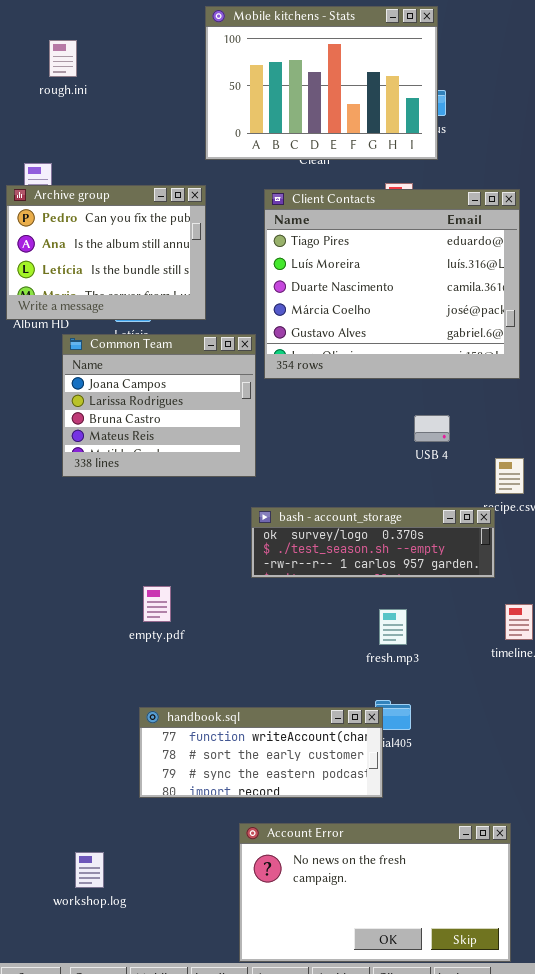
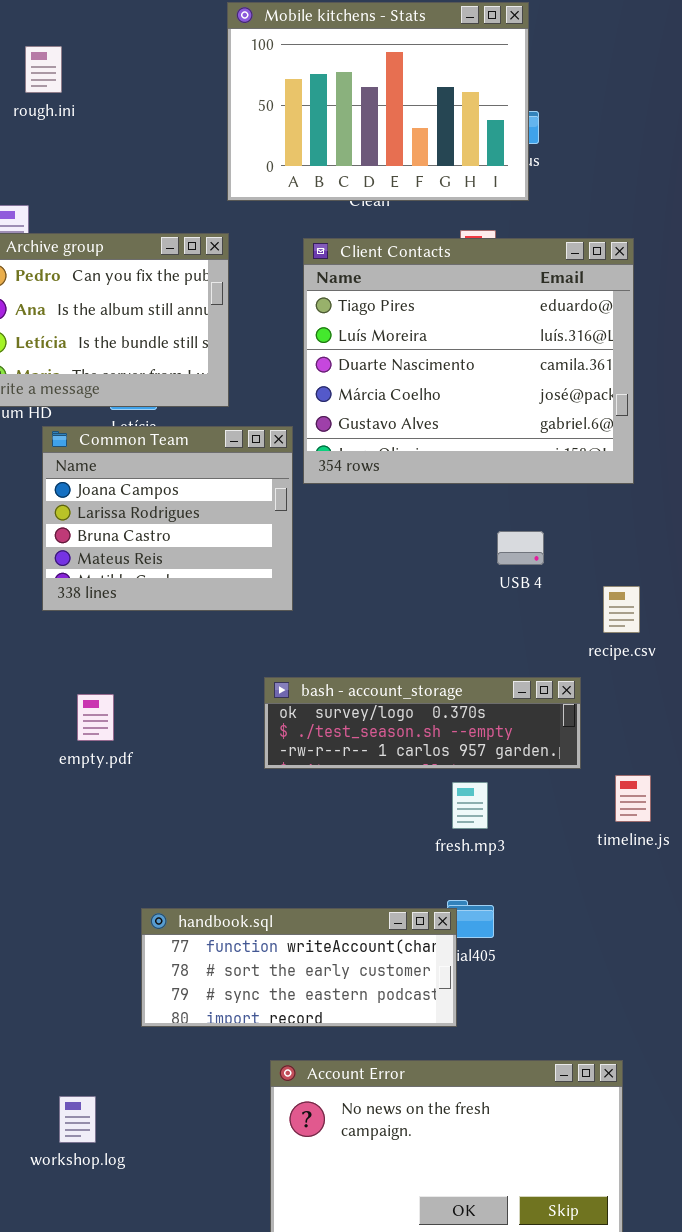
bash - account_storage: [251,507,495,578] -> [264,677,581,769], moved
empty.pdf: [143,586,171,622] -> [77,694,114,741], moved

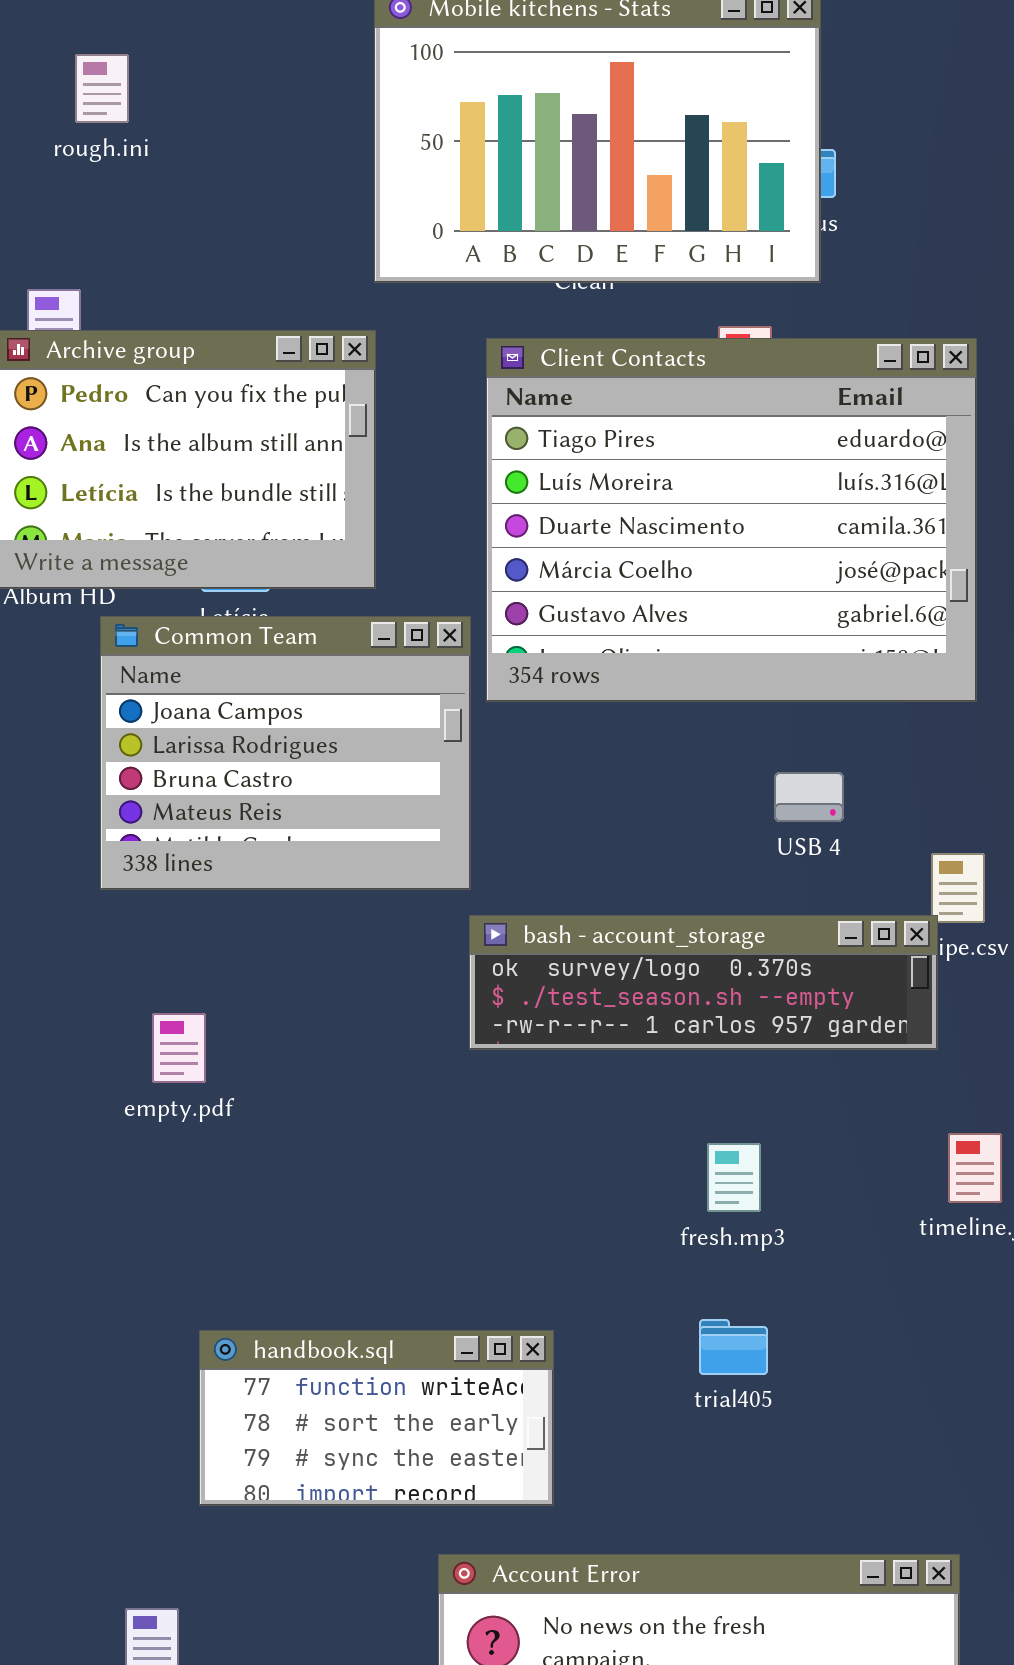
bash - account_storage: [264,677,581,769] -> [469,915,938,1050], moved
handbook.sql: [141,908,457,1027] -> [199,1330,554,1506], moved, resized

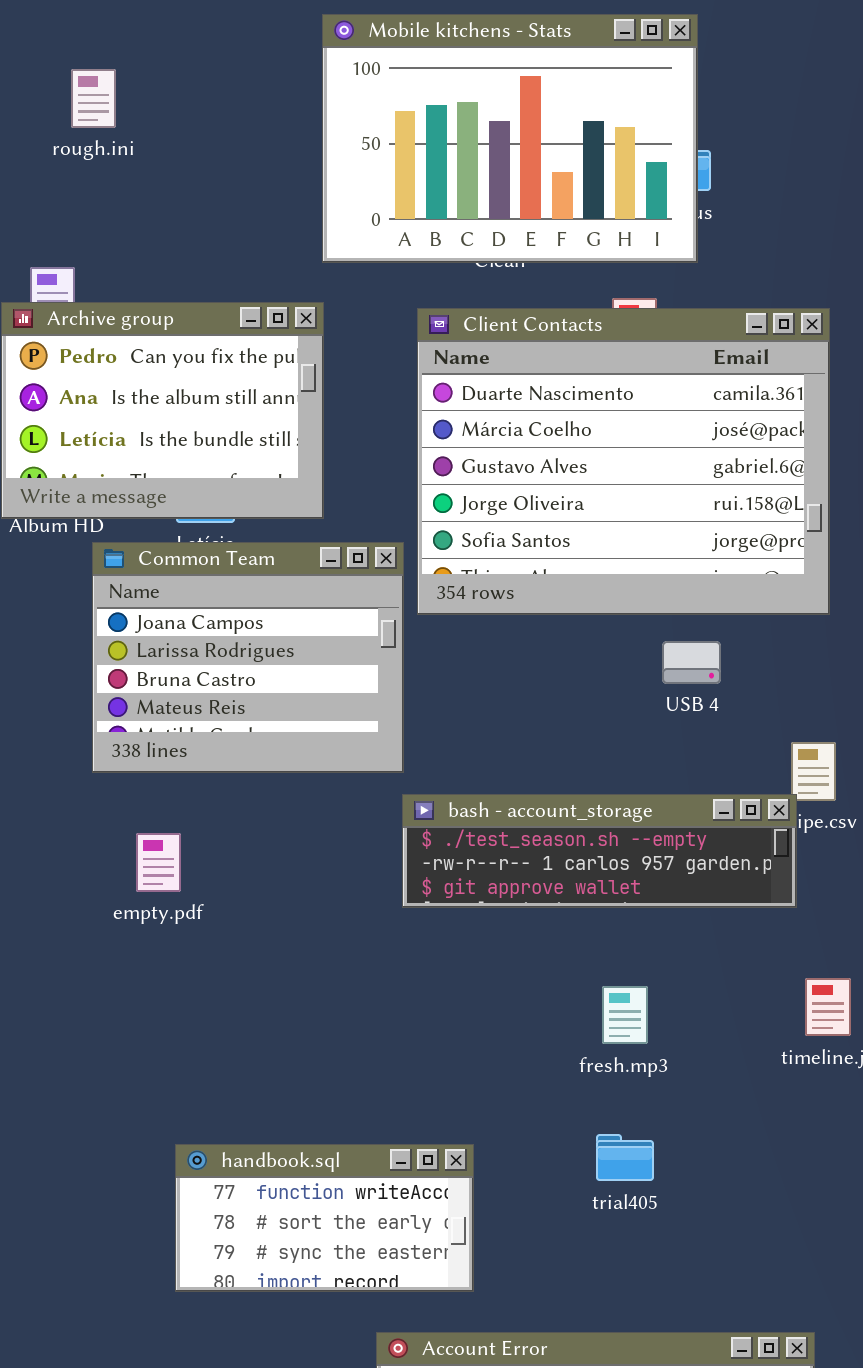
Client Contacts: [486,338,977,702] -> [417,308,830,615], scrolled down 2 rows
USB 4: [774,772,844,822] -> [662,641,721,684], moved
bash - account_storage: [469,915,938,1050] -> [402,794,797,908], scrolled down 1 row
empty.pdf: [152,1013,206,1083] -> [136,833,181,892], moved

